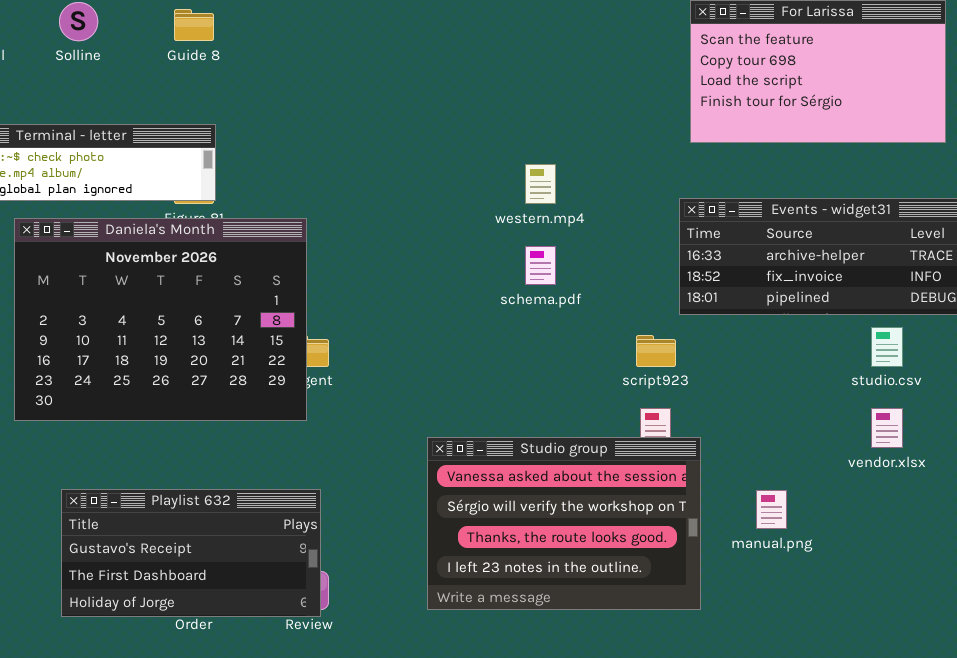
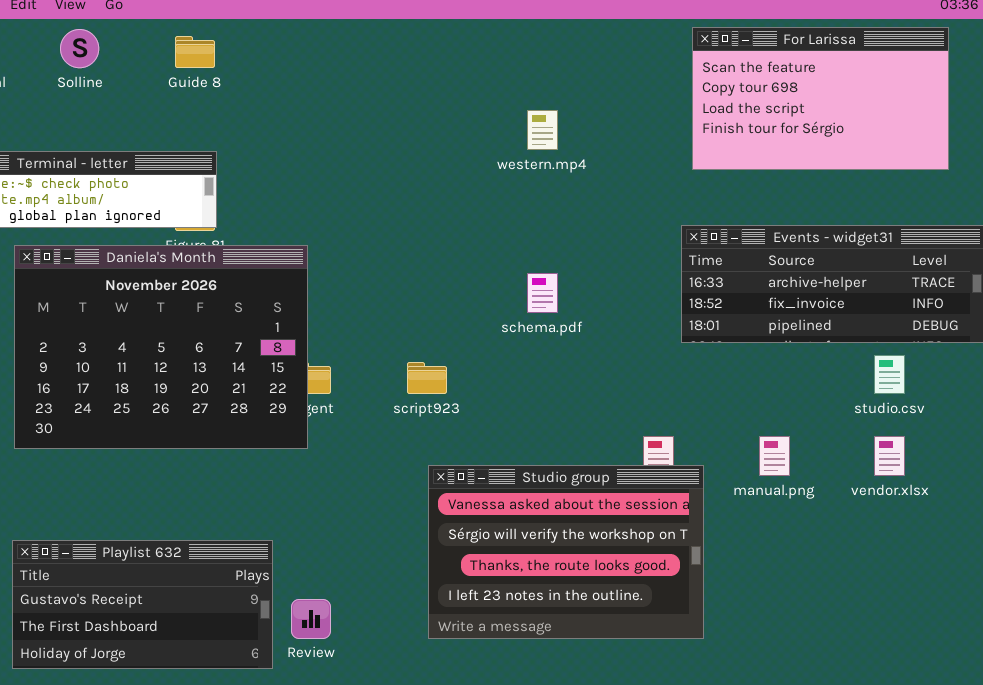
western.mp4: [525,164,556,204] -> [527,110,558,150], moved
script923: [636,335,676,367] -> [407,362,447,394], moved
Playlist 632: [61,489,321,617] -> [12,540,273,669], moved
manual.png: [756,490,787,529] -> [759,436,790,476], moved

